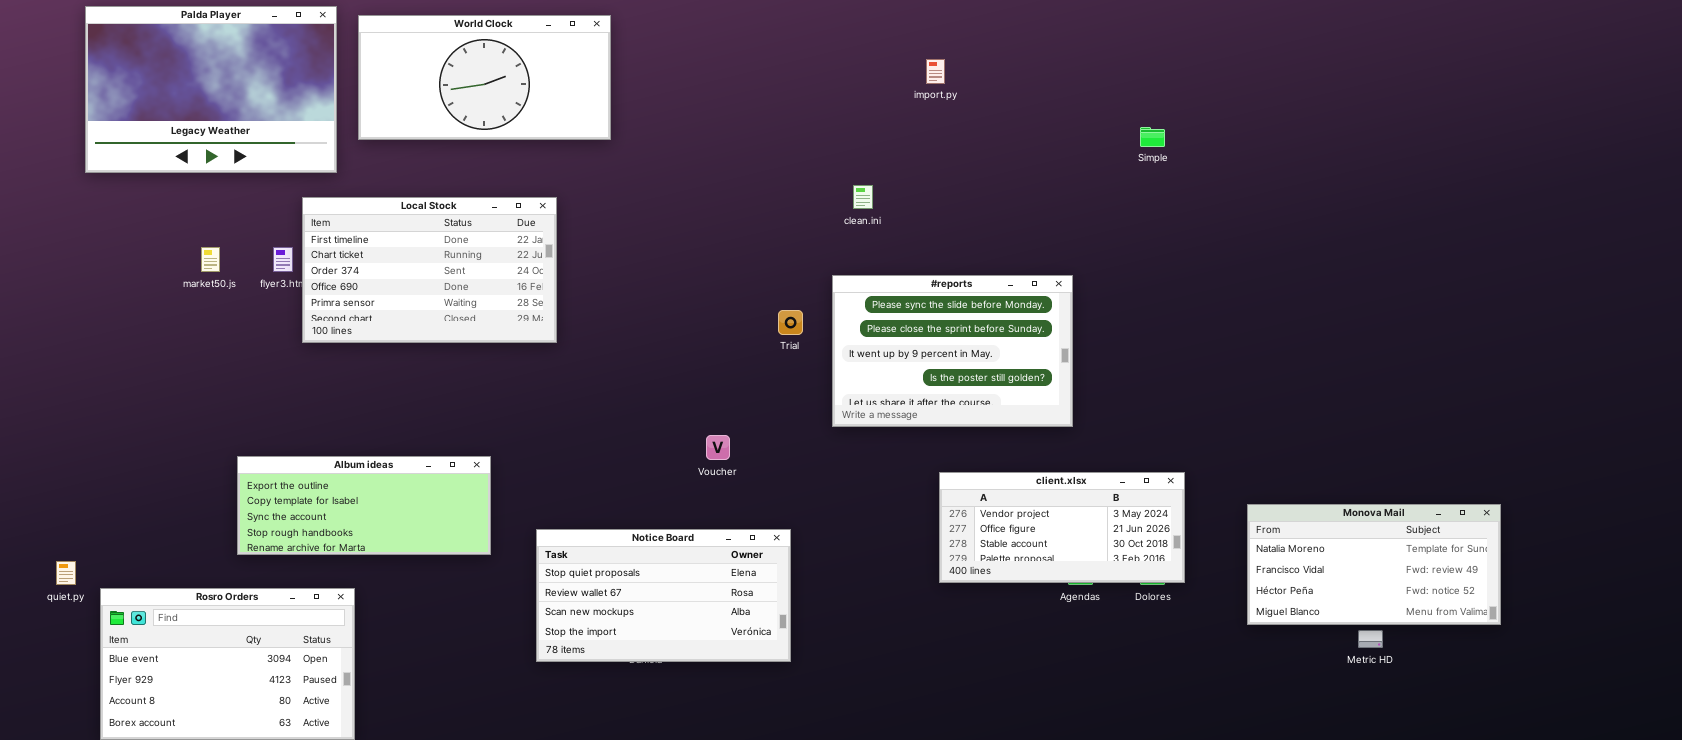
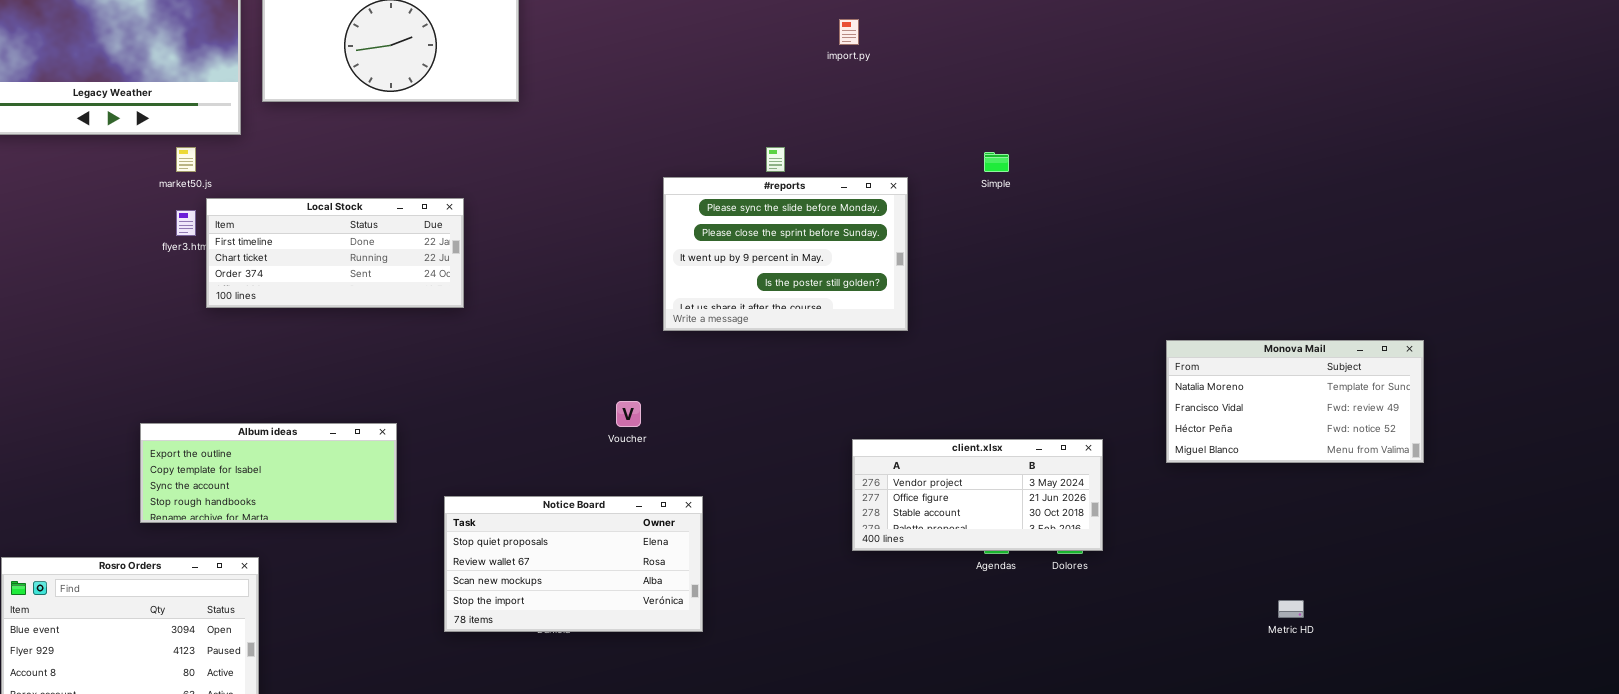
Simple: [1140,127,1165,147] -> [984,152,1009,172], moved
Local Stock: [302,197,557,343] -> [206,198,464,308], resized
market50.js: [201,247,220,272] -> [176,147,196,172], moved
#reports: [832,275,1073,427] -> [663,177,908,331], moved
Monova Mail: [1247,504,1501,625] -> [1166,340,1424,463], moved

